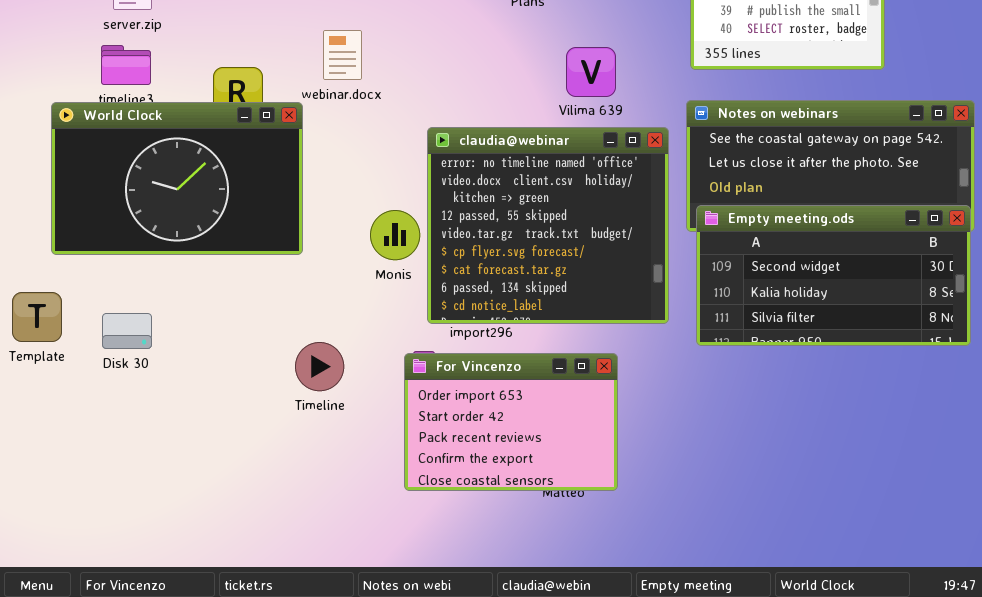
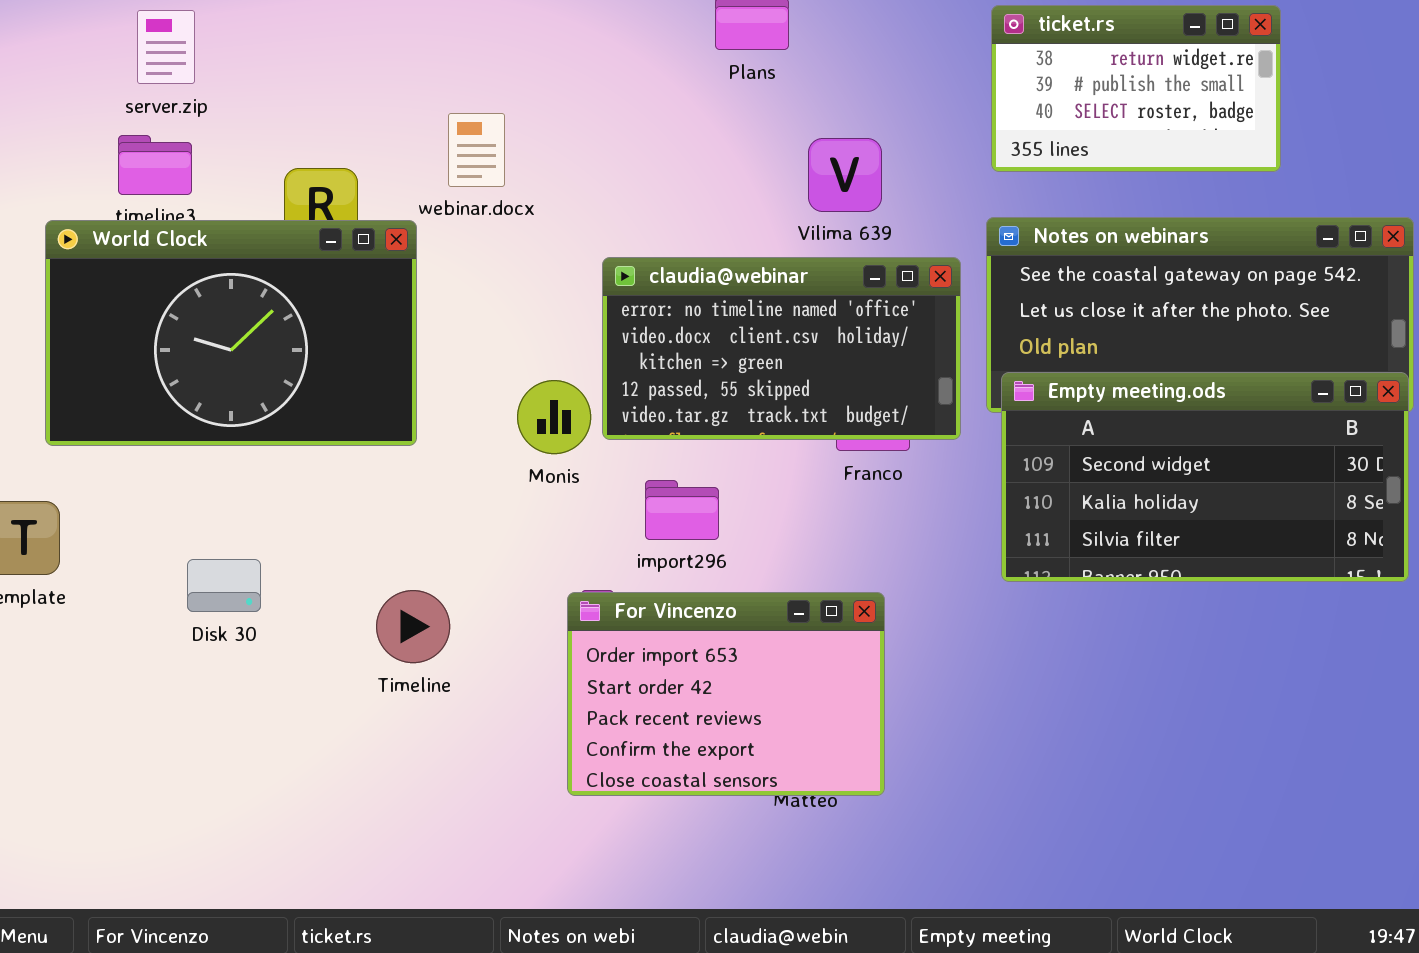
claudia@webinar: [427,127,669,324] -> [602,257,961,440], resized
Disk 30: [102,313,152,349] -> [187,559,261,612], moved
Timeline: [295,342,344,391] -> [376,590,450,663], moved

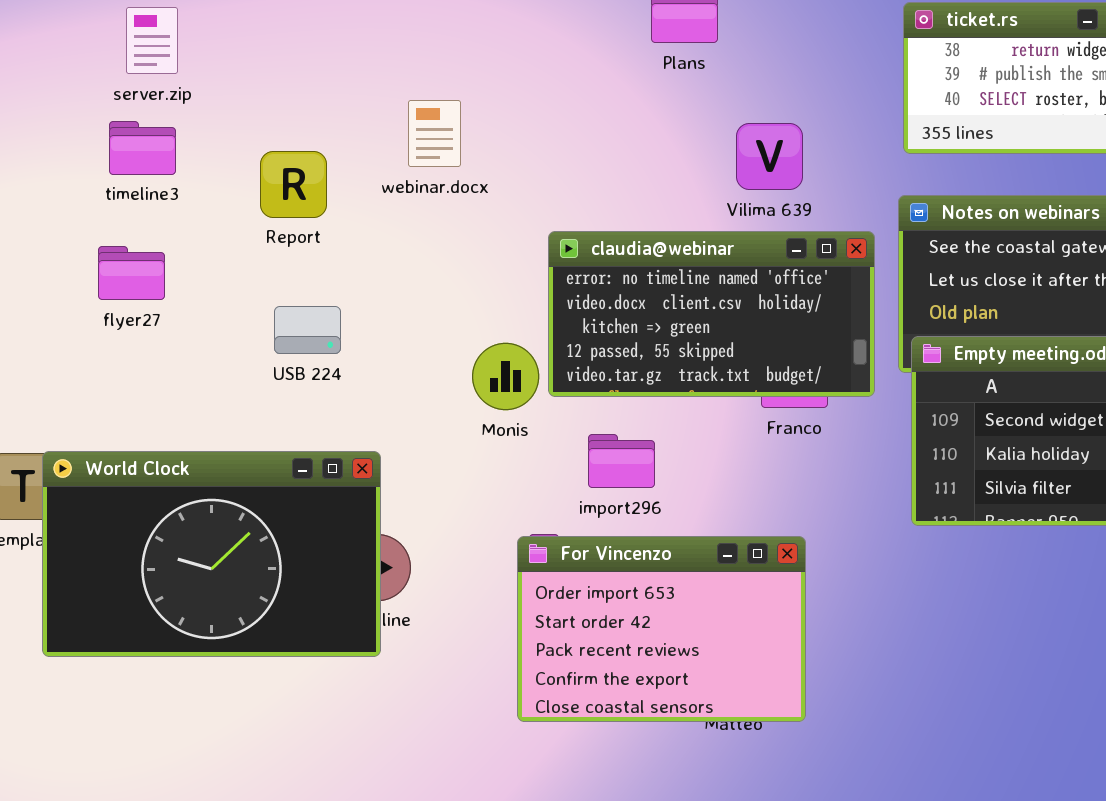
World Clock: [45,220,417,446] -> [42,451,381,657], moved

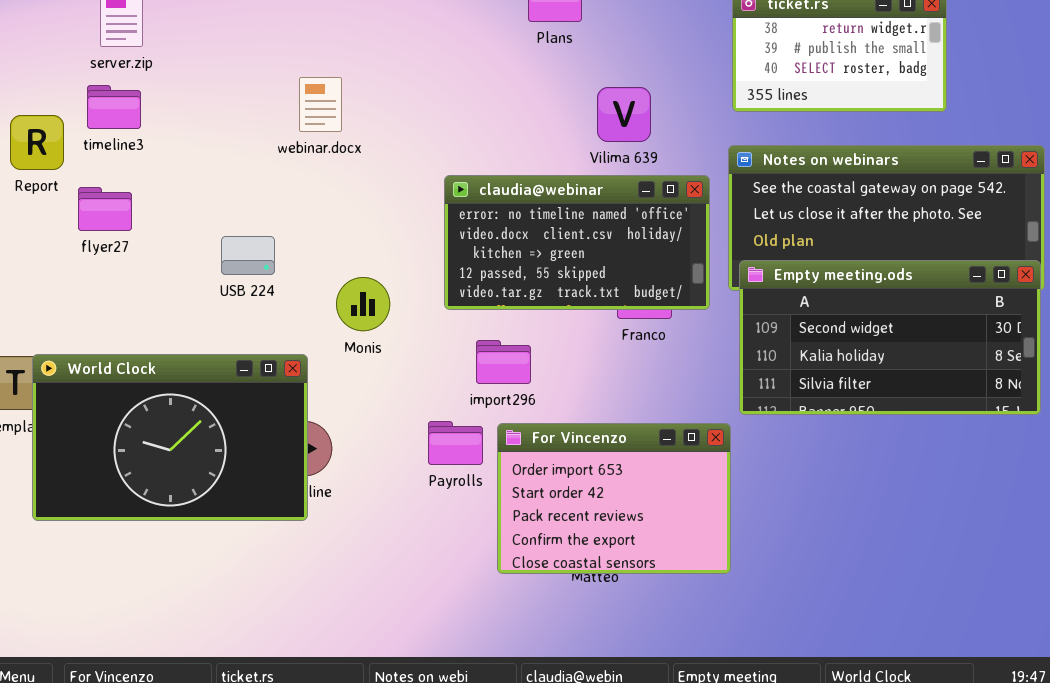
webinar.docx: [408,100,461,167] -> [299,77,342,132], moved
Report: [260,151,327,218] -> [10,115,64,170], moved
Monis: [472,343,539,410] -> [336,277,390,331], moved
For Vincenzo: [517,536,806,722] -> [497,423,731,574], moved

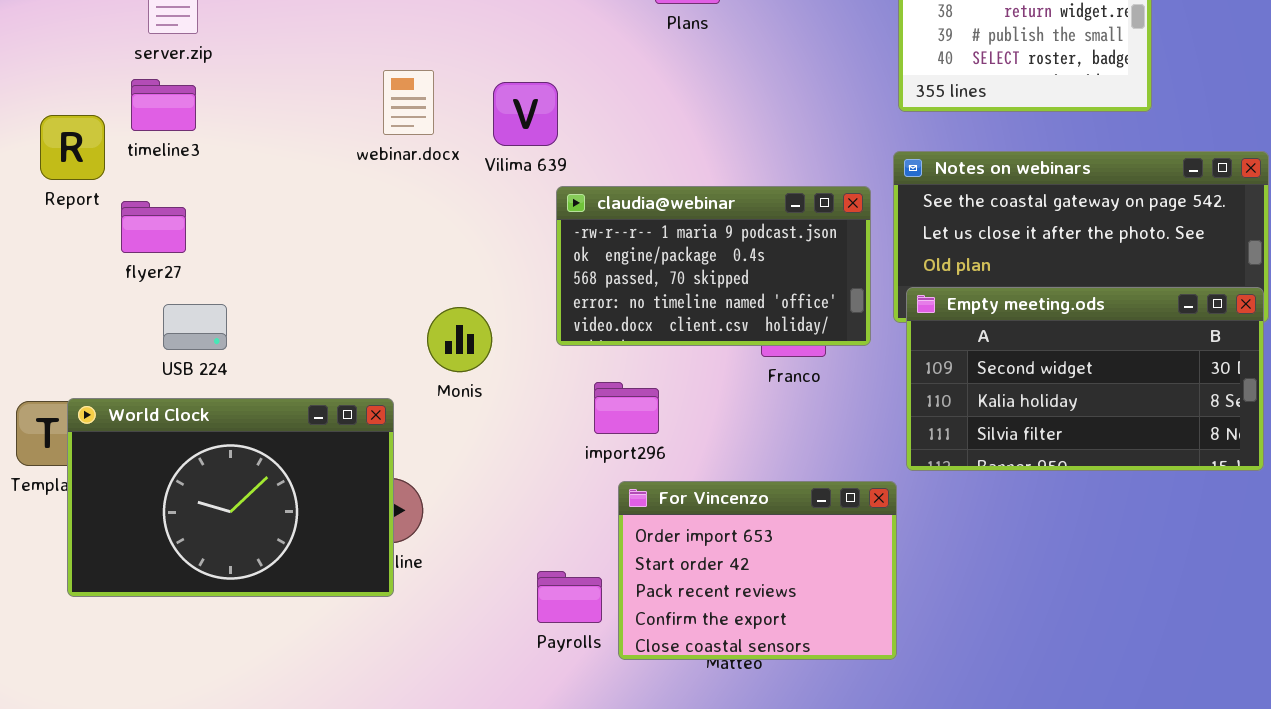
Vilima 639: [597,87,651,142] -> [493,82,558,146], moved
claudia@webinar: [444,175,710,310] -> [556,186,871,346], scrolled up 3 rows
USB 224: [221,236,275,275] -> [163,304,227,350], moved
Payrolls: [428,421,483,465] -> [537,571,602,623], moved

